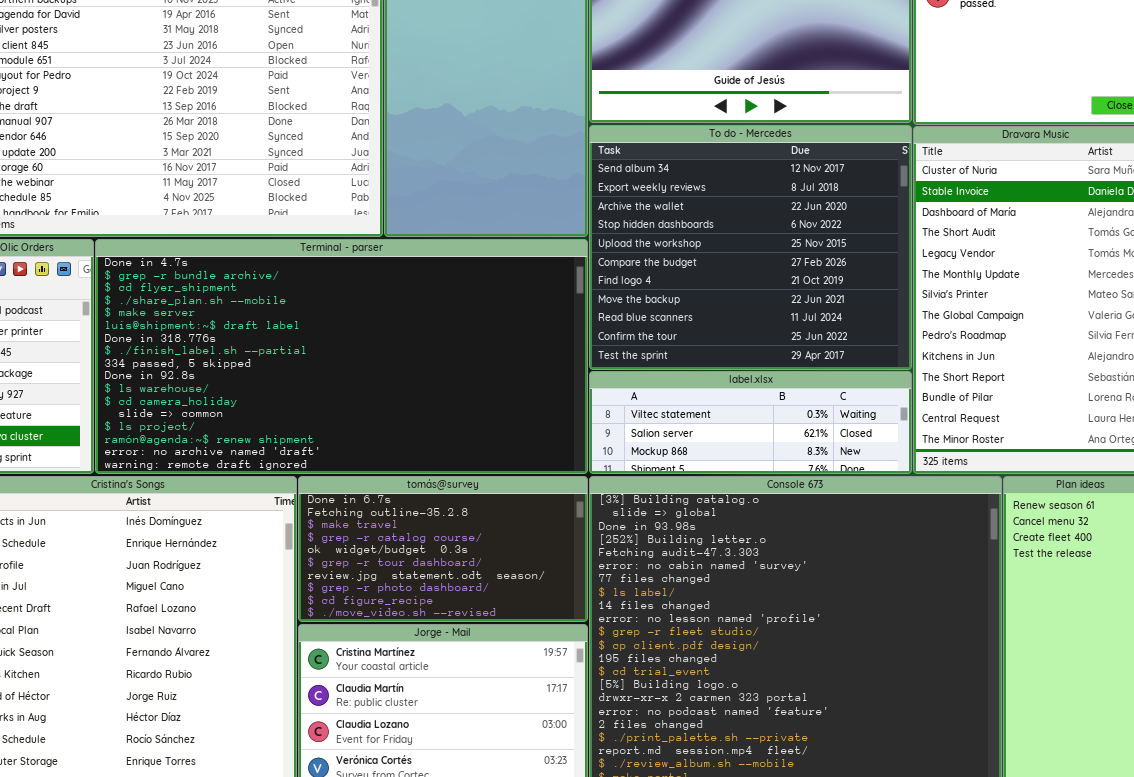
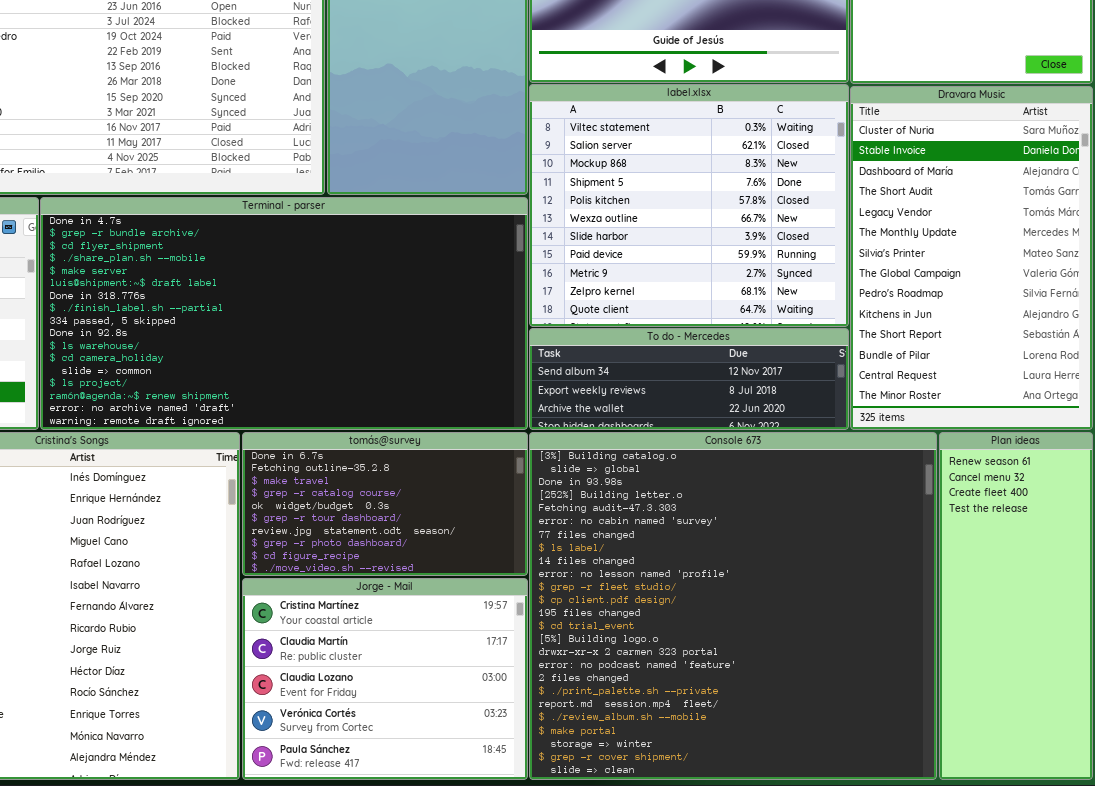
To do - Mercedes: [589,125,912,370] -> [529,328,849,430], moved, resized
label.xlsx: [589,371,912,474] -> [529,84,849,327], moved, resized

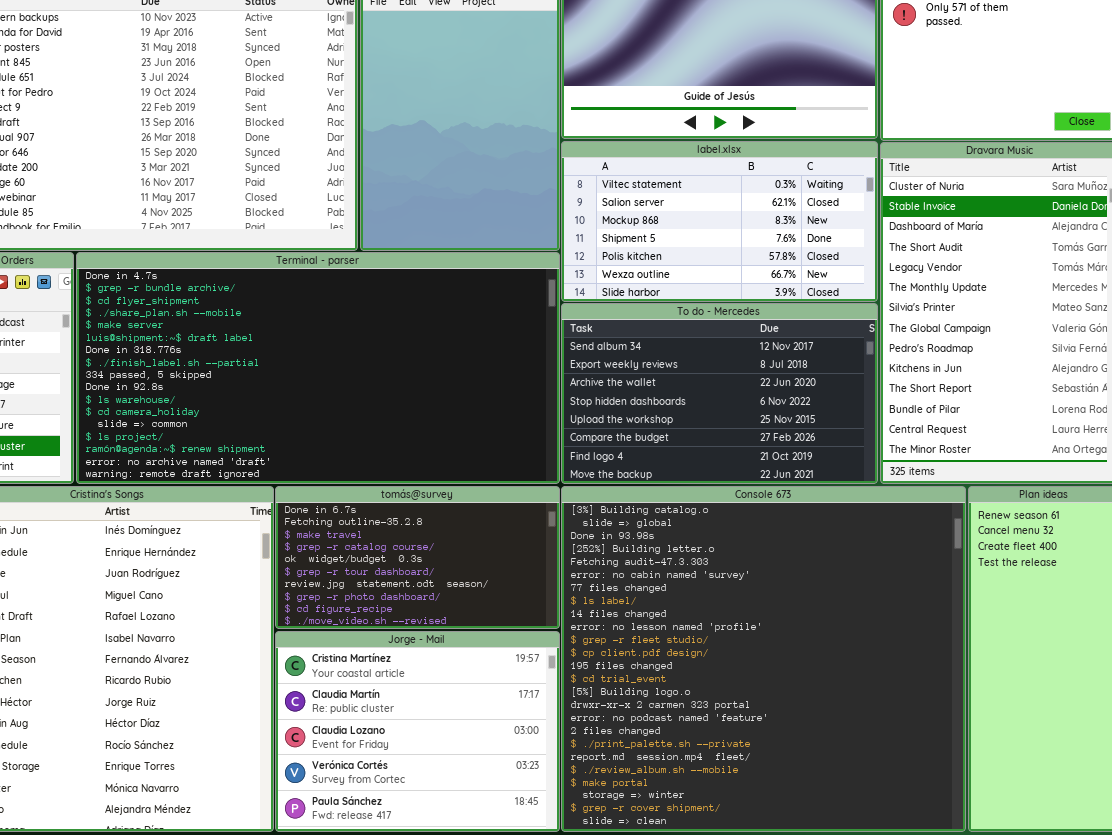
label.xlsx: [529,84,849,327] -> [561,141,878,302], resized
To do - Mercedes: [529,328,849,430] -> [561,303,878,484], resized

